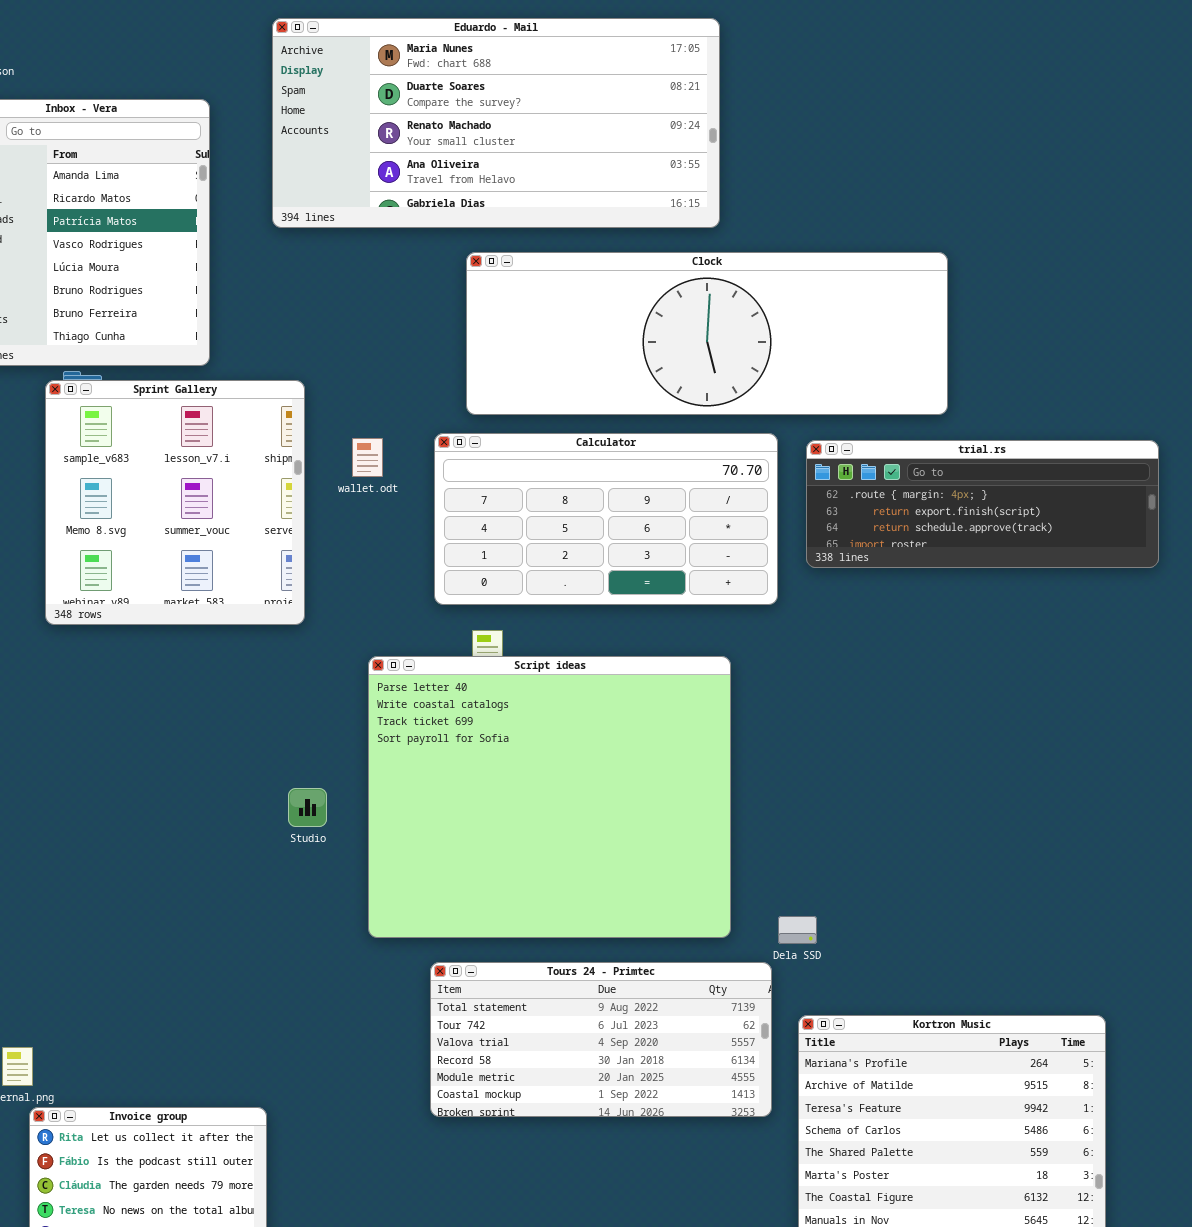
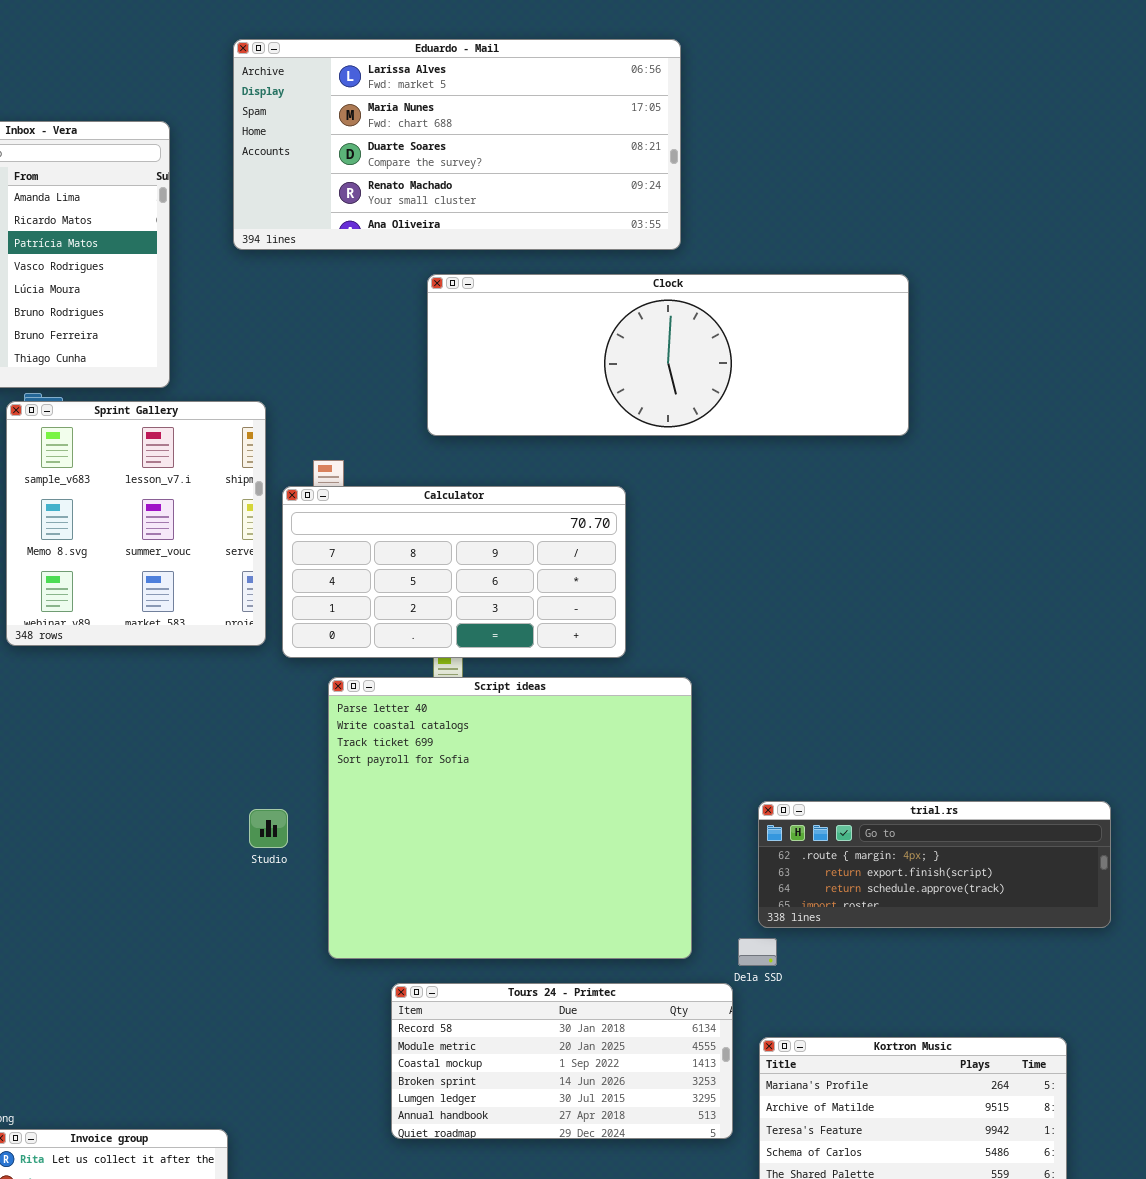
Eduardo - Mail: [272,18,720,228] -> [233,39,681,250], scrolled up 1 row
Calculator: [434,433,778,605] -> [282,486,626,658], moved
trial.rs: [806,440,1159,568] -> [758,801,1111,928], moved
Tours 24 - Primtec: [430,962,772,1117] -> [391,983,733,1139], scrolled down 3 rows

